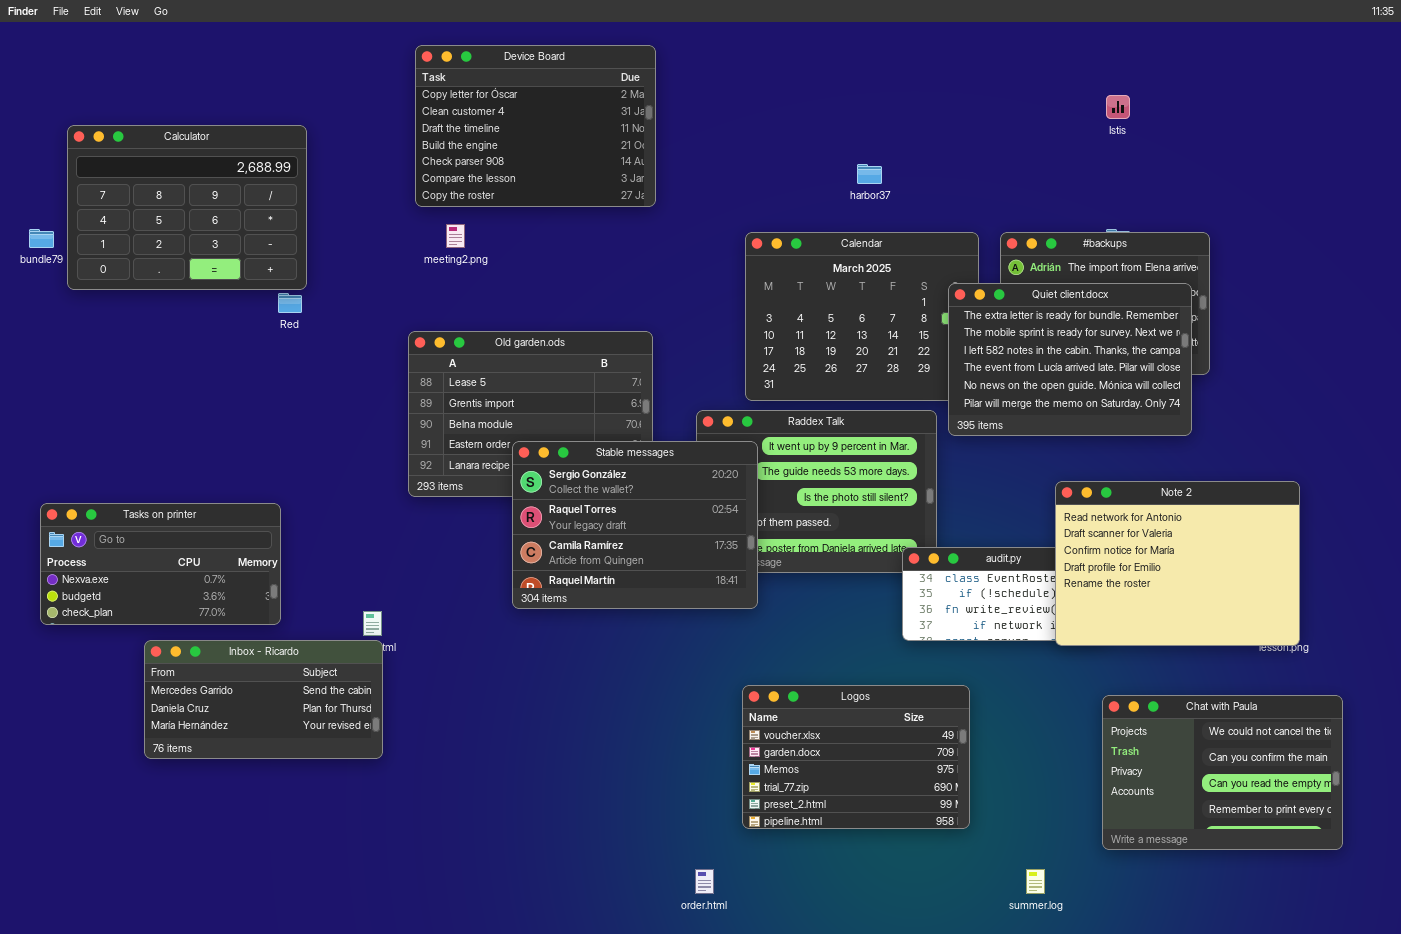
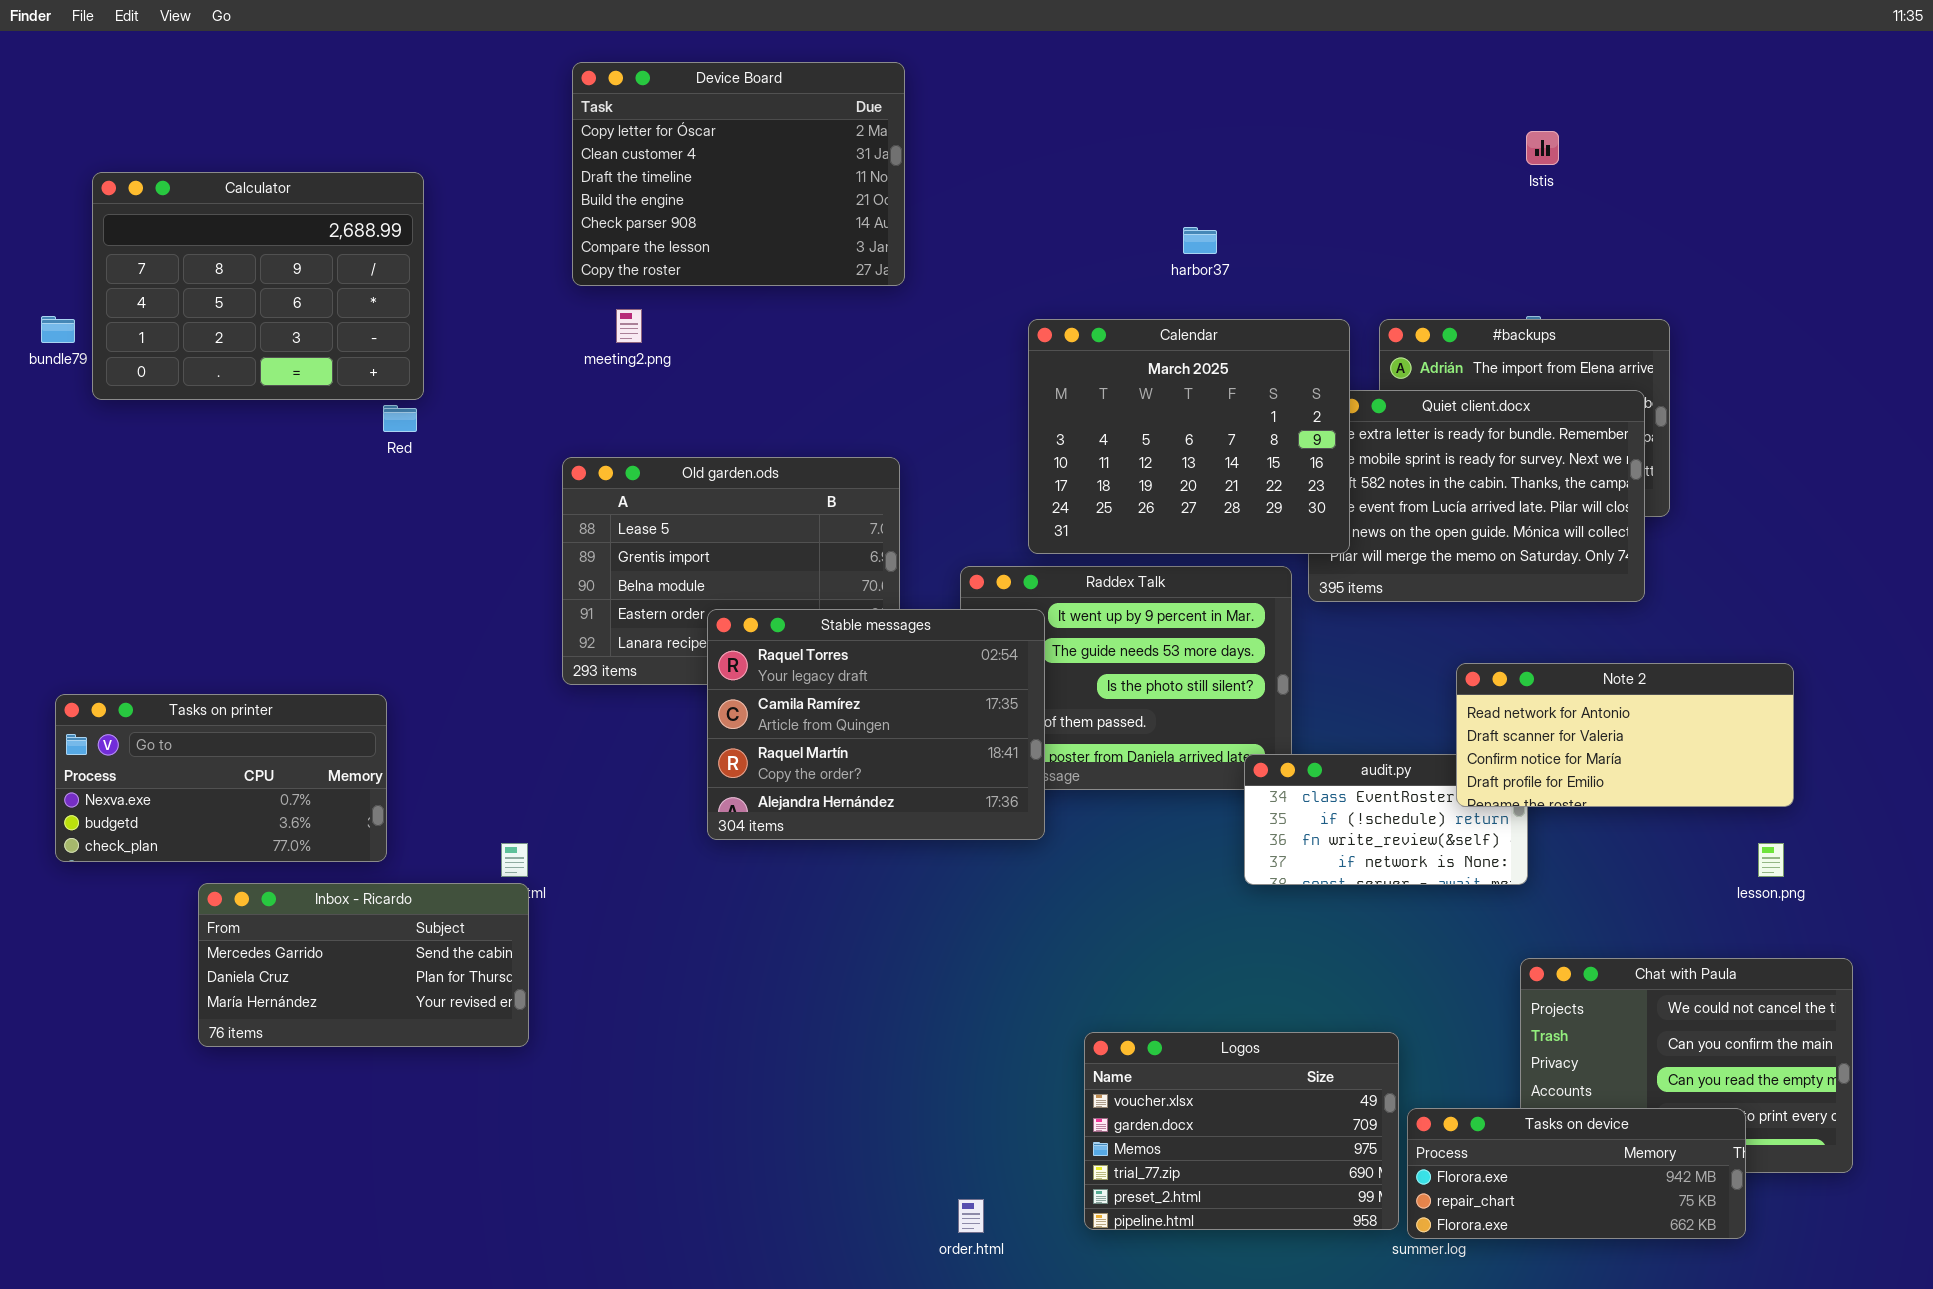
Calendar: [745,232,979,401] -> [1028,319,1350,554], raised
Stable messages: [512,441,758,609] -> [707,609,1045,840], scrolled down 1 row
Note 2: [1055,481,1300,646] -> [1456,663,1794,807], resized
Logos: [742,685,970,829] -> [1084,1032,1399,1230], moved
Tasks on device: none -> [1407,1108,1746,1239], opened

